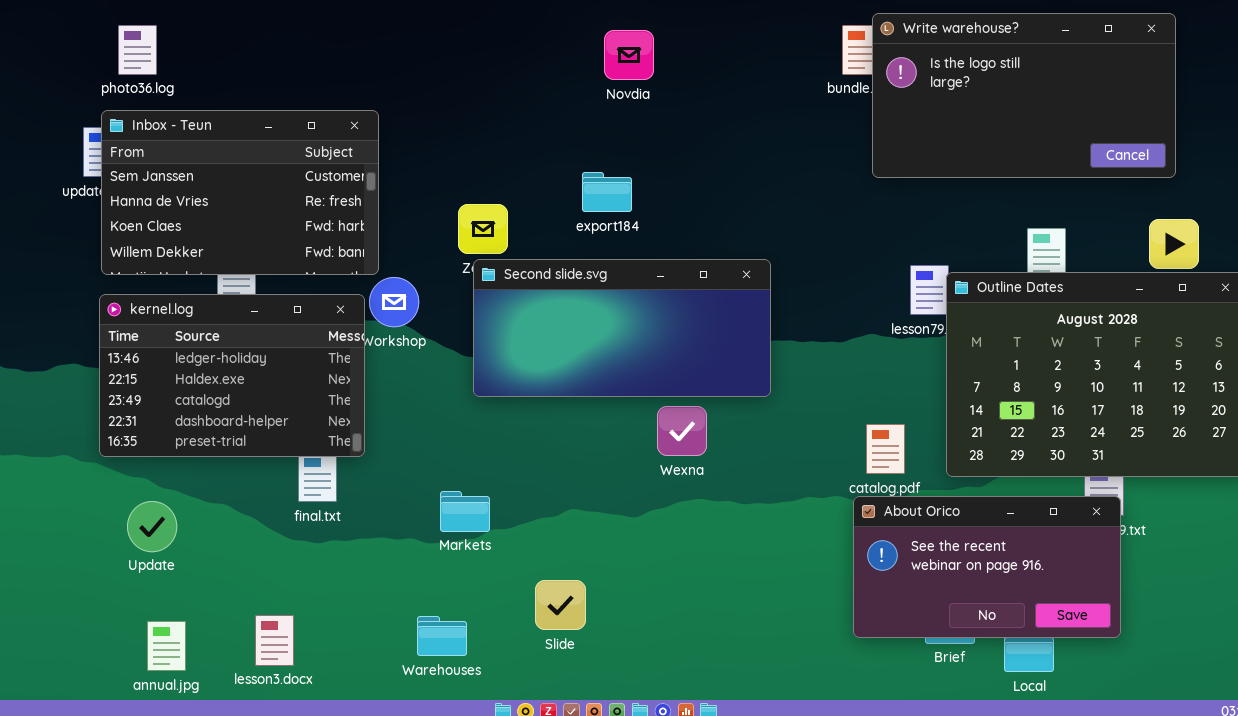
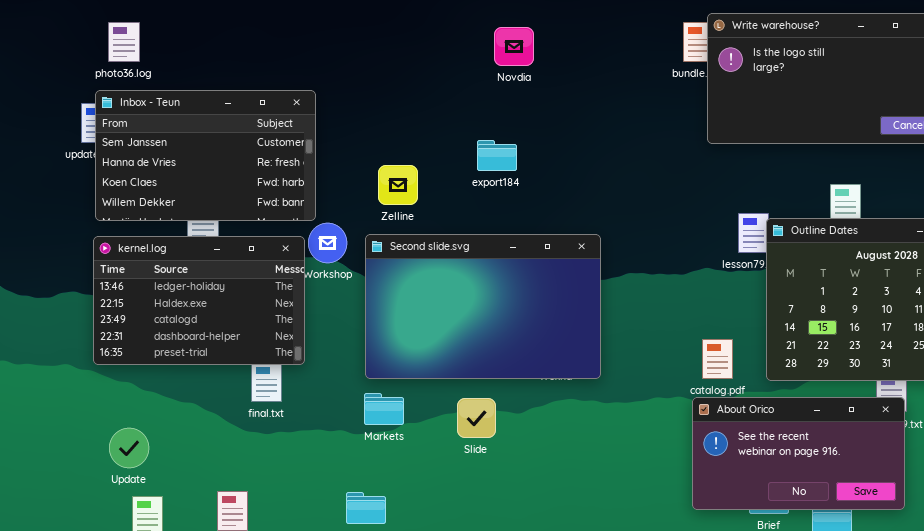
Second slide.svg: [473,259,771,397] -> [365,234,601,379], moved, resized
Update: [127,501,177,552] -> [109,428,149,468], moved
Slide: [535,580,586,630] -> [457,398,496,438], moved

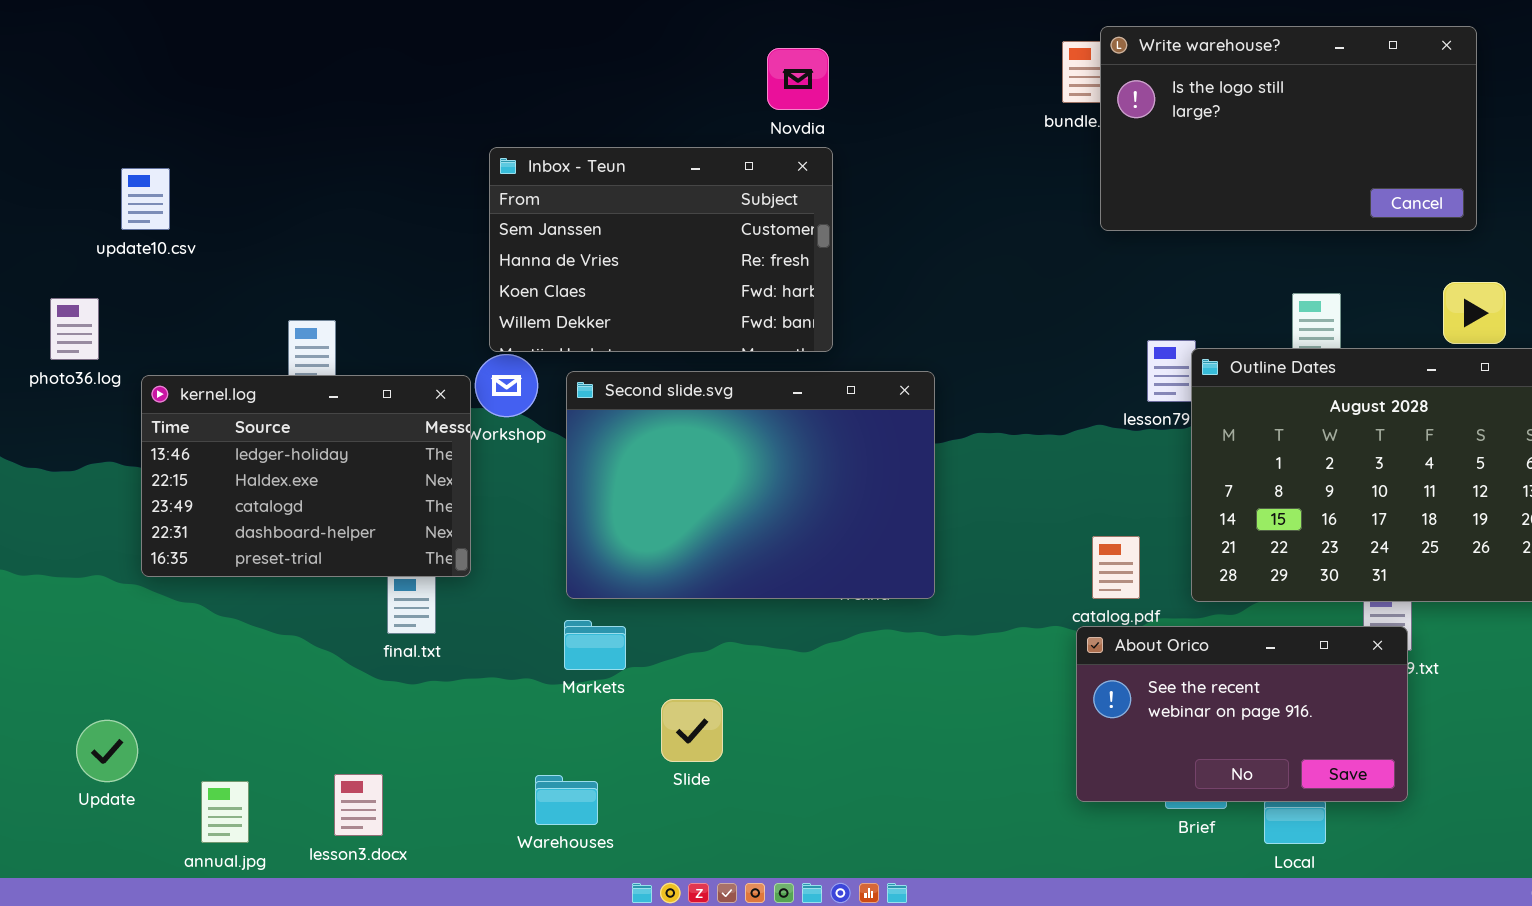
photo36.log: [108,22,140,62] -> [50,298,99,360], moved
Inbox - Teun: [95,90,316,221] -> [489,147,833,352], moved
Slide: [457,398,496,438] -> [661,699,723,762], moved
Update: [109,428,149,468] -> [76,720,138,782], moved

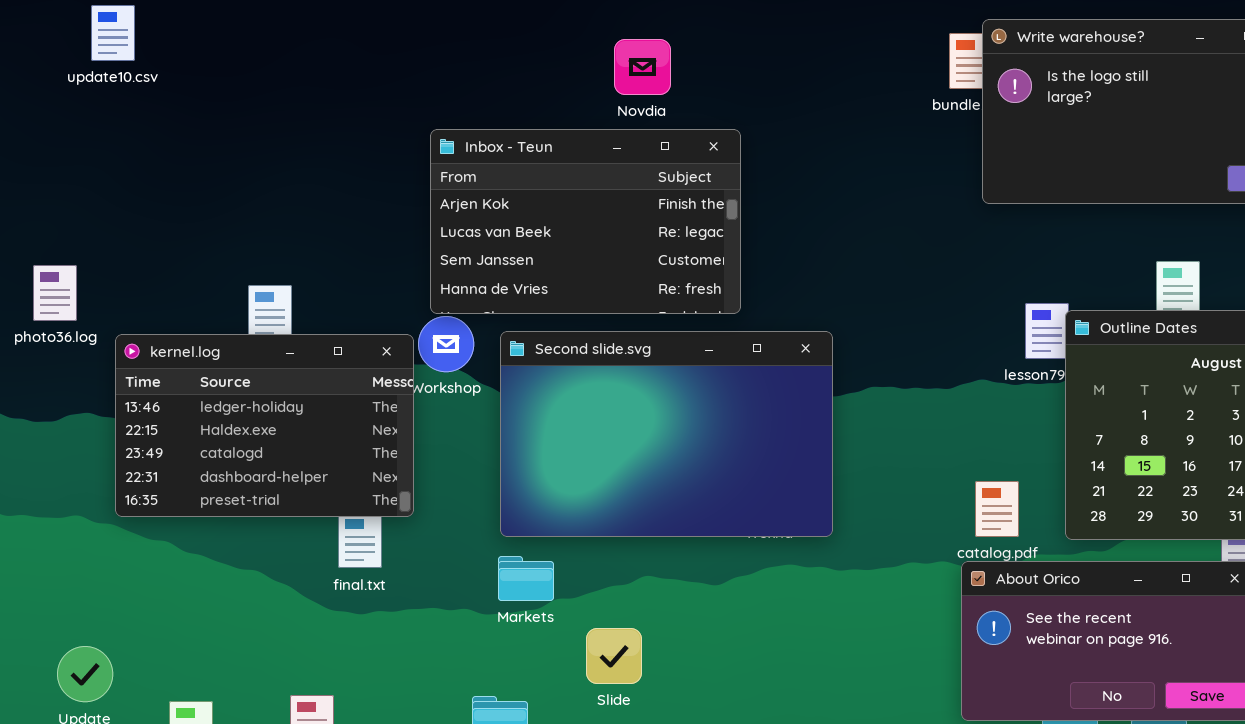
Novdia: [767,48,829,110] -> [614,39,671,95], moved
Inbox - Teun: [489,147,833,352] -> [430,129,741,314], scrolled up 2 rows
update10.csv: [121,168,170,230] -> [91,5,135,61], moved

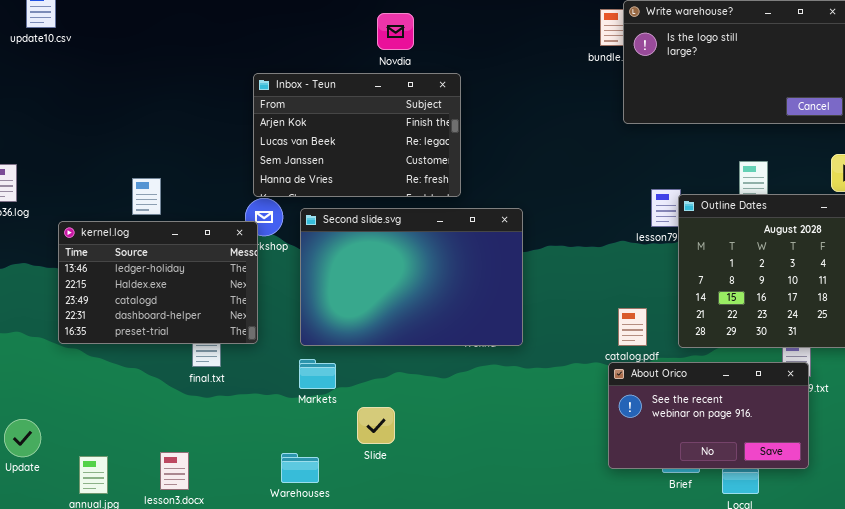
kernel.log: [115,334,414,517] -> [58,221,258,344], moved

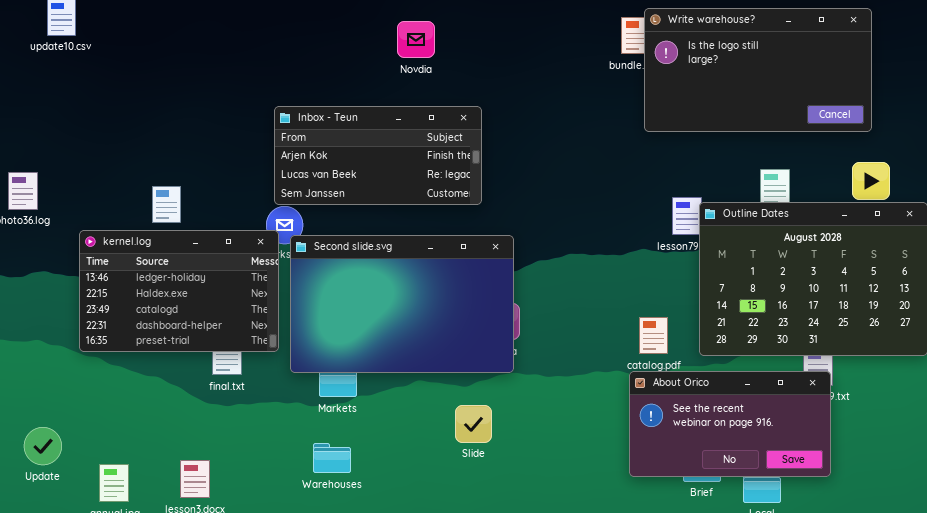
Inbox - Teun: [253,73,461,197] -> [274,106,482,205], resized
Second slide.svg: [300,208,523,346] -> [290,235,514,373], moved
Slide: [357,407,395,444] -> [455,405,492,443], moved
Warehouses: [281,453,319,483] -> [313,443,351,473], moved

